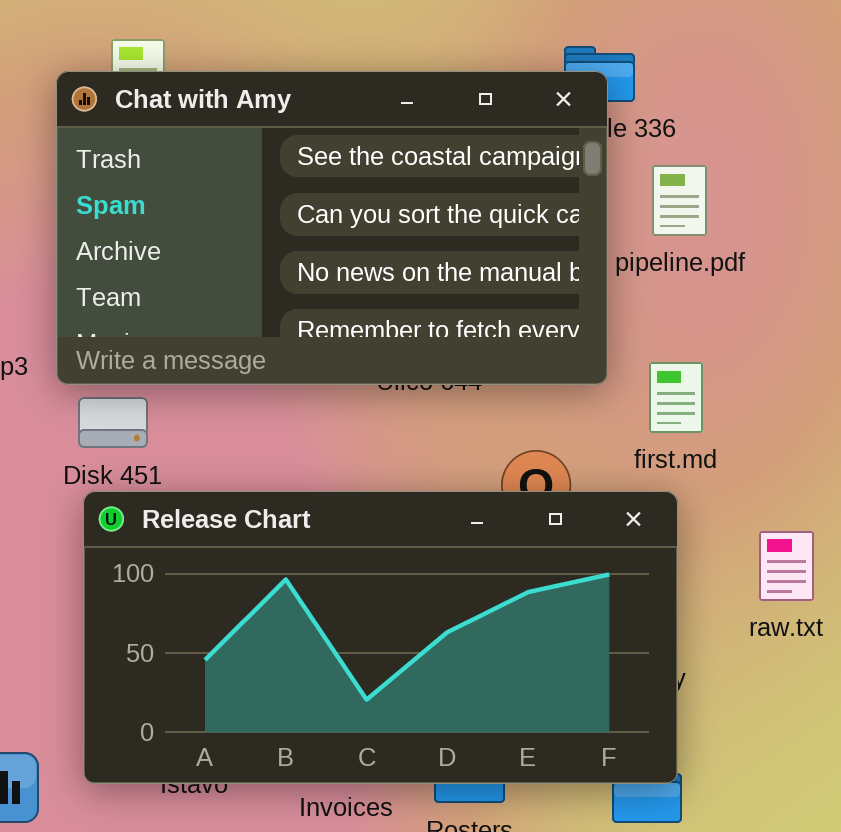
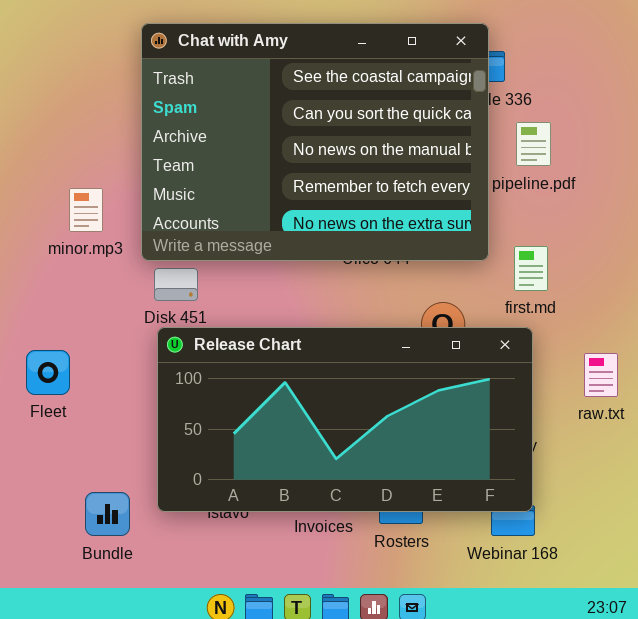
Chat with Amy: [56,71,608,385] -> [141,23,489,261], resized

